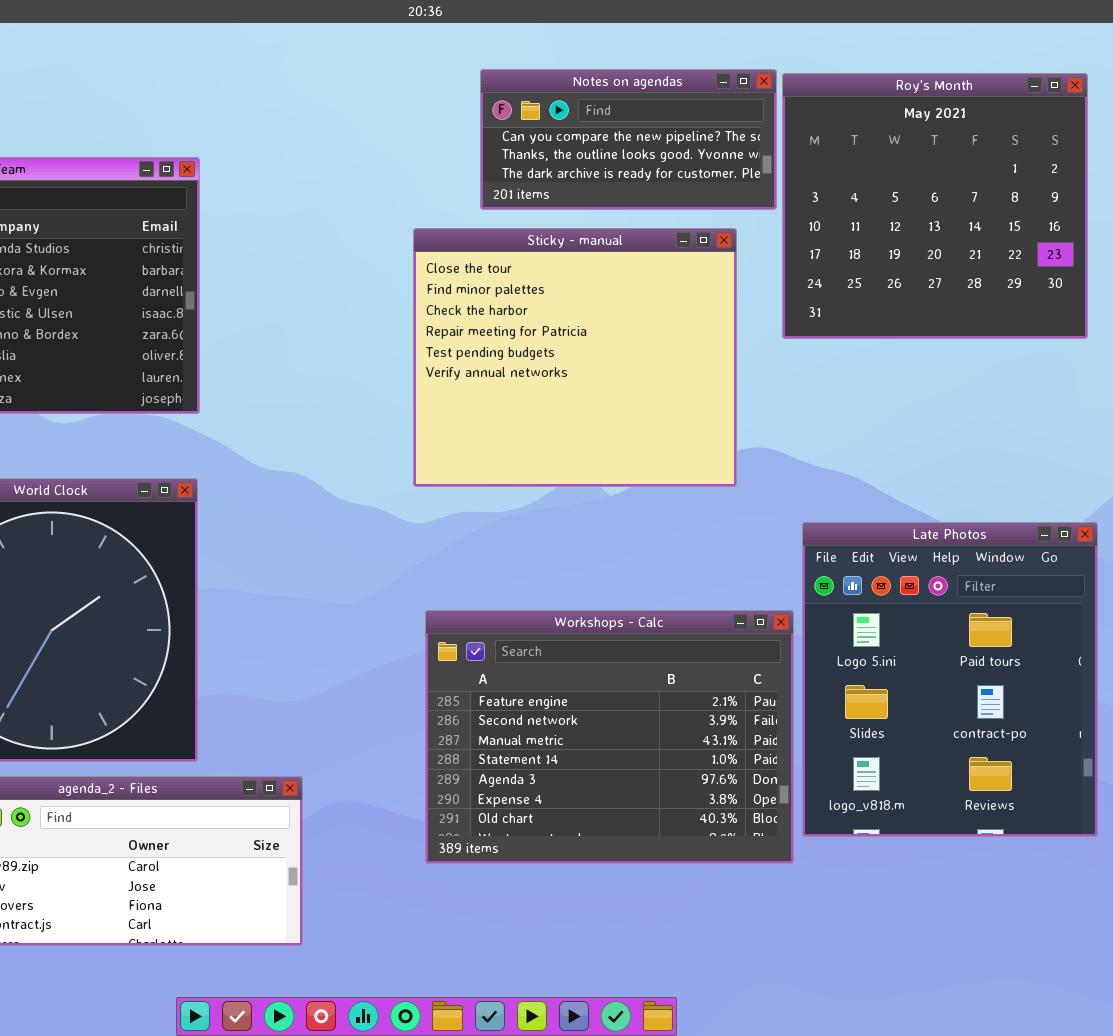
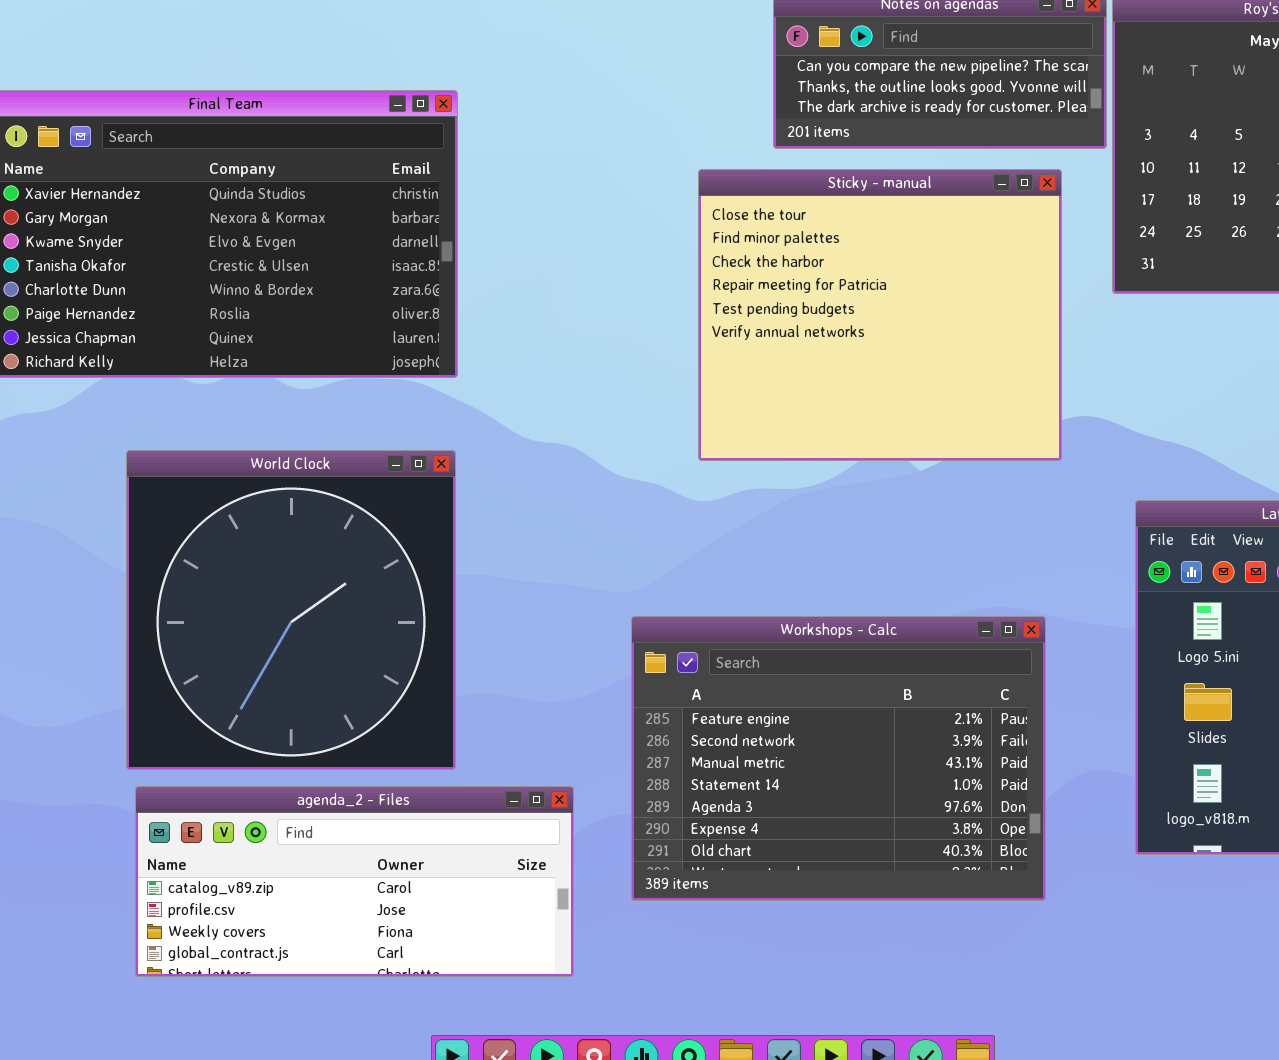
Workshops - Calc: [425,610,794,864] -> [631,616,1046,901], moved

